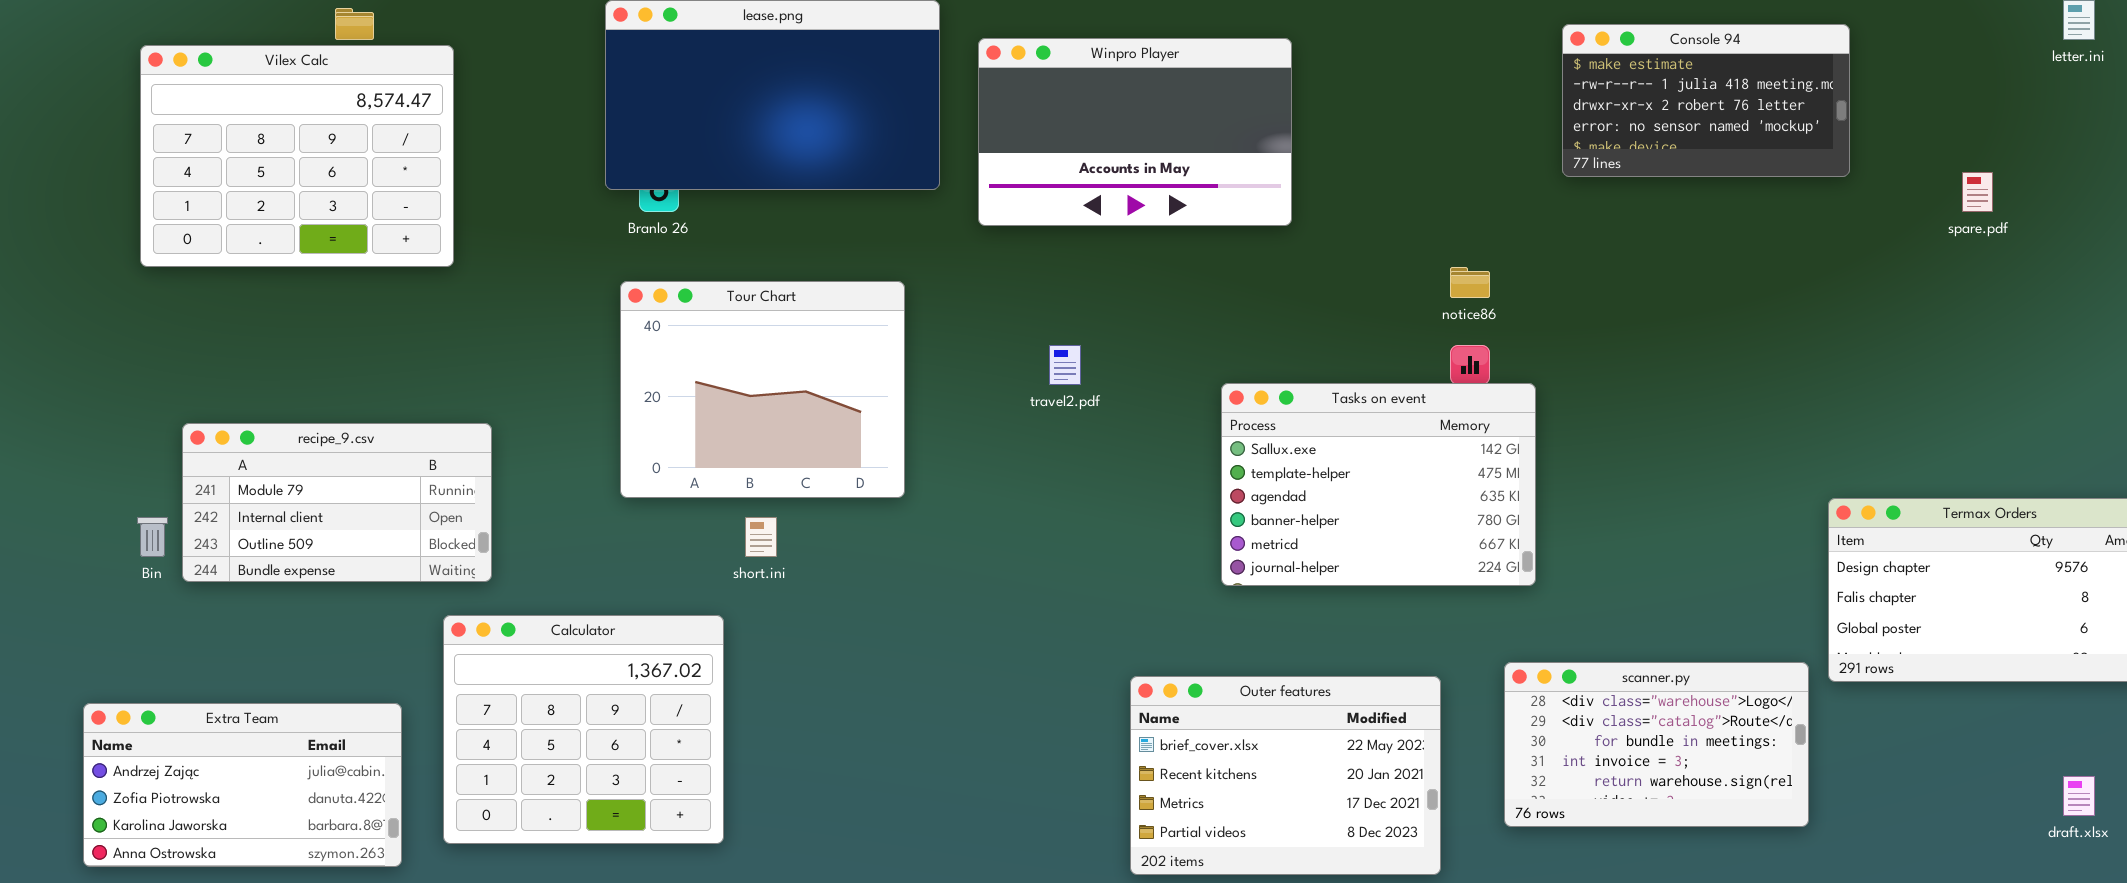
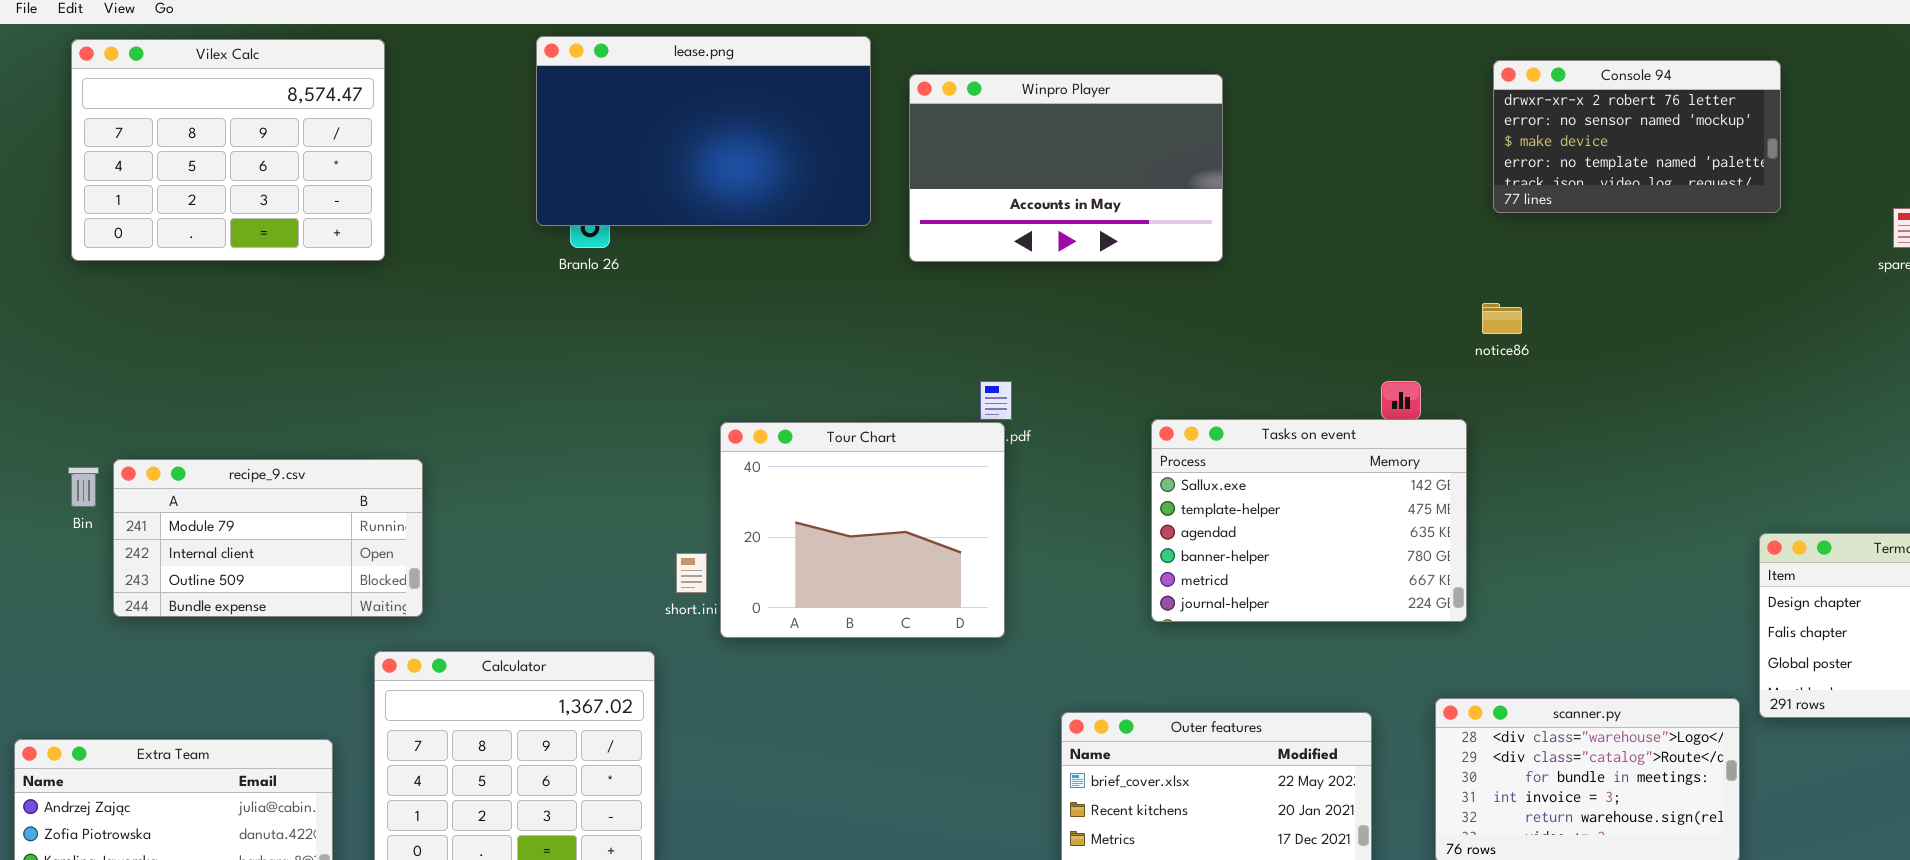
Console 94: [1562,24,1850,177] -> [1493,60,1781,213], scrolled down 2 rows
Vilex Calc: [140,45,454,267] -> [71,39,385,261], moved
notice86: [1450,267,1490,298] -> [1482,303,1522,334], moved
Tour Chart: [620,281,905,498] -> [720,422,1005,638], moved
Bin: [137,517,168,557] -> [68,467,99,507], moved

